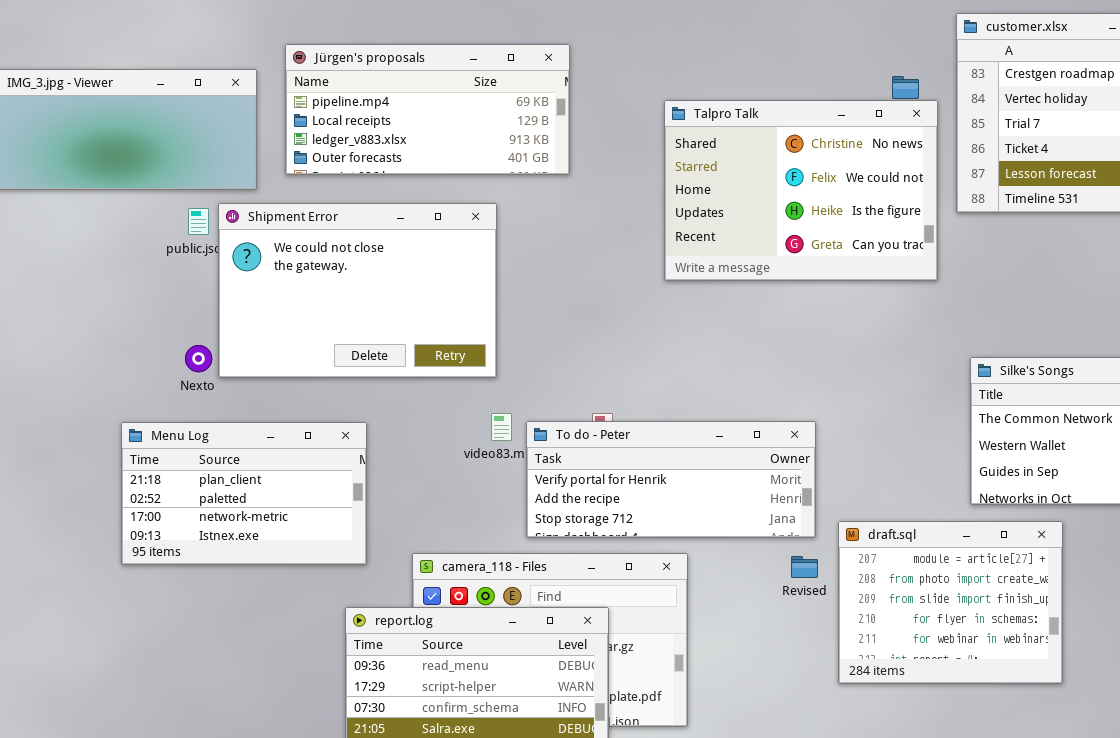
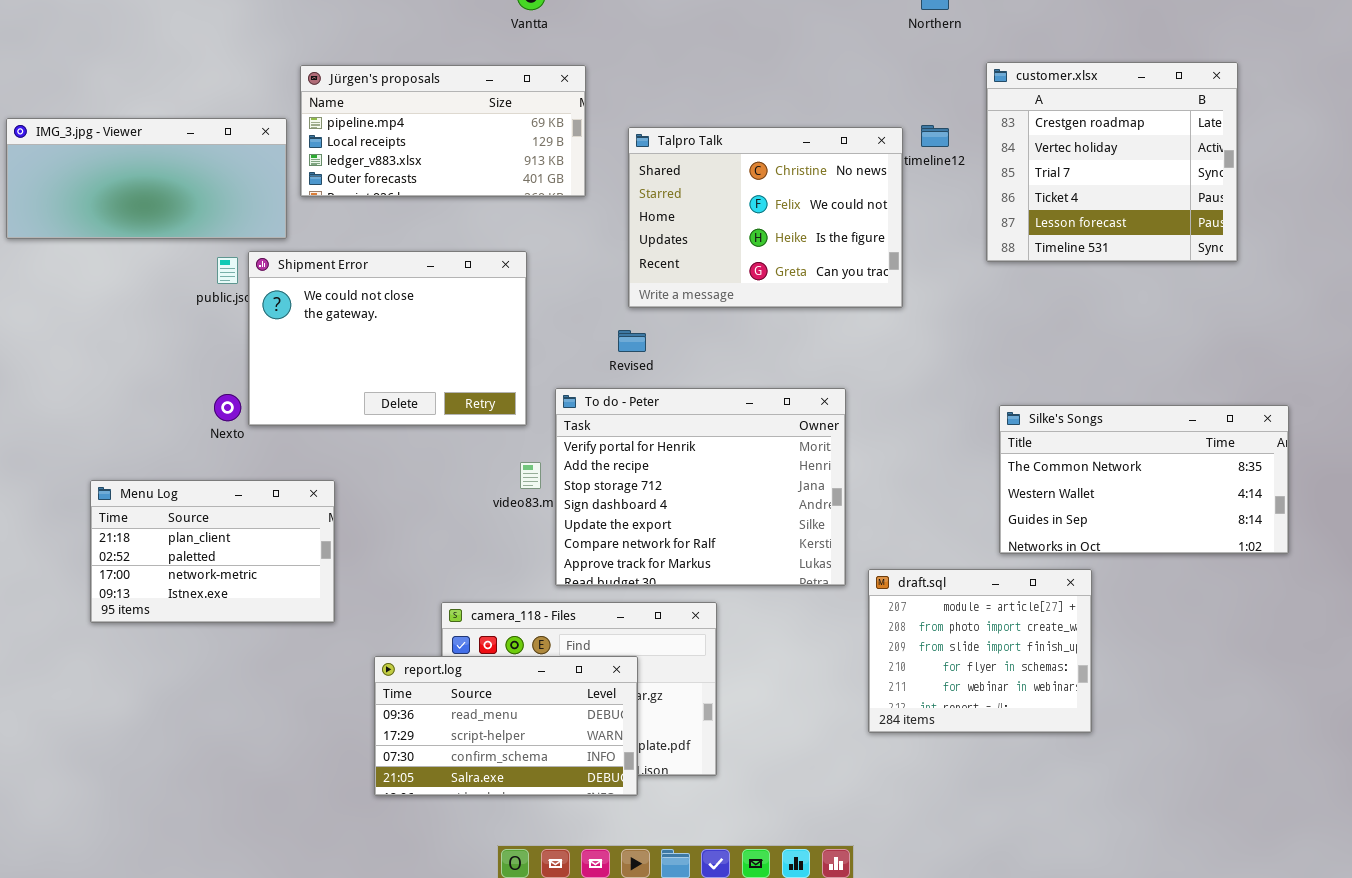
Jürgen's proposals: [285,44,570,175] -> [300,65,586,197], moved
Talpro Talk: [664,100,938,281] -> [628,127,903,308], moved
To do - Peter: [526,421,816,538] -> [555,388,846,586], resized
Menu Log: [121,422,367,565] -> [90,480,335,623], moved
Revised: [791,556,818,578] -> [618,330,646,352], moved

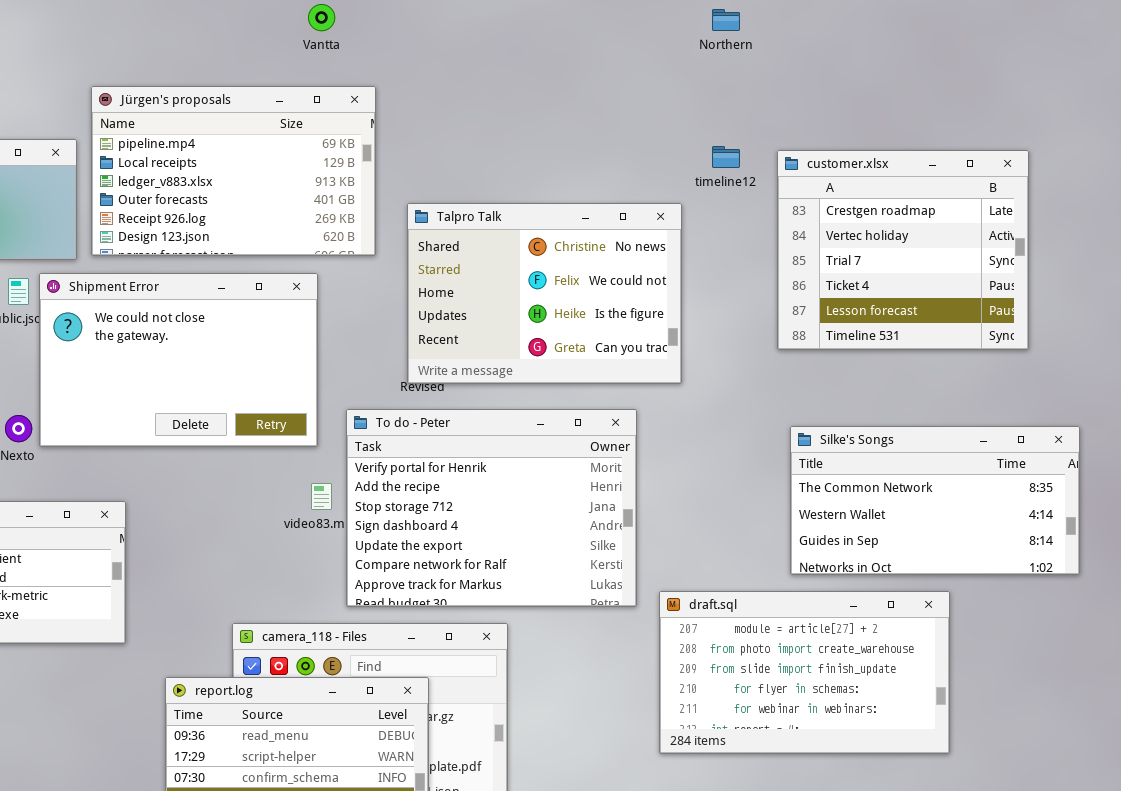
customer.xlsx: [986,62,1238,262] -> [777,150,1029,350], moved
Jürgen's proposals: [300,65,586,197] -> [91,86,376,256], resized
Talpro Talk: [628,127,903,308] -> [407,203,682,384], moved
draft.sql: [868,569,1092,733] -> [659,591,950,754], resized

